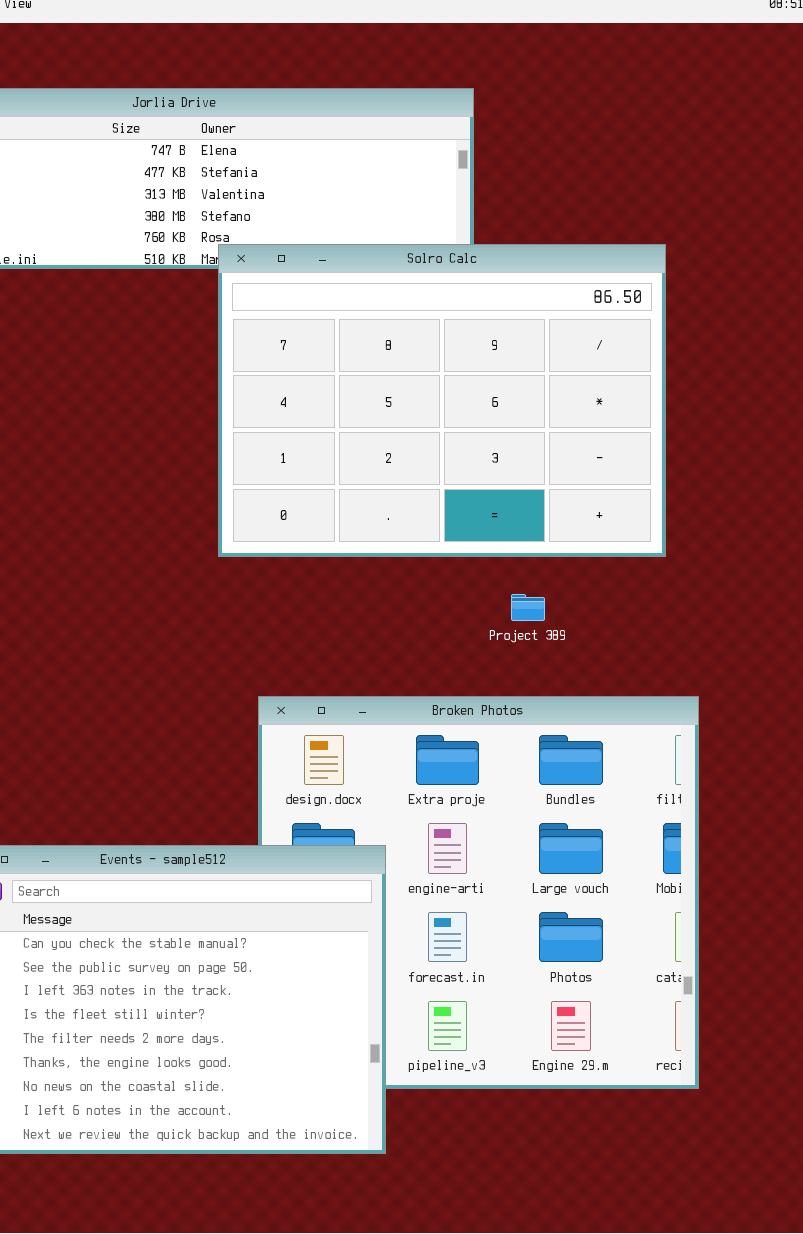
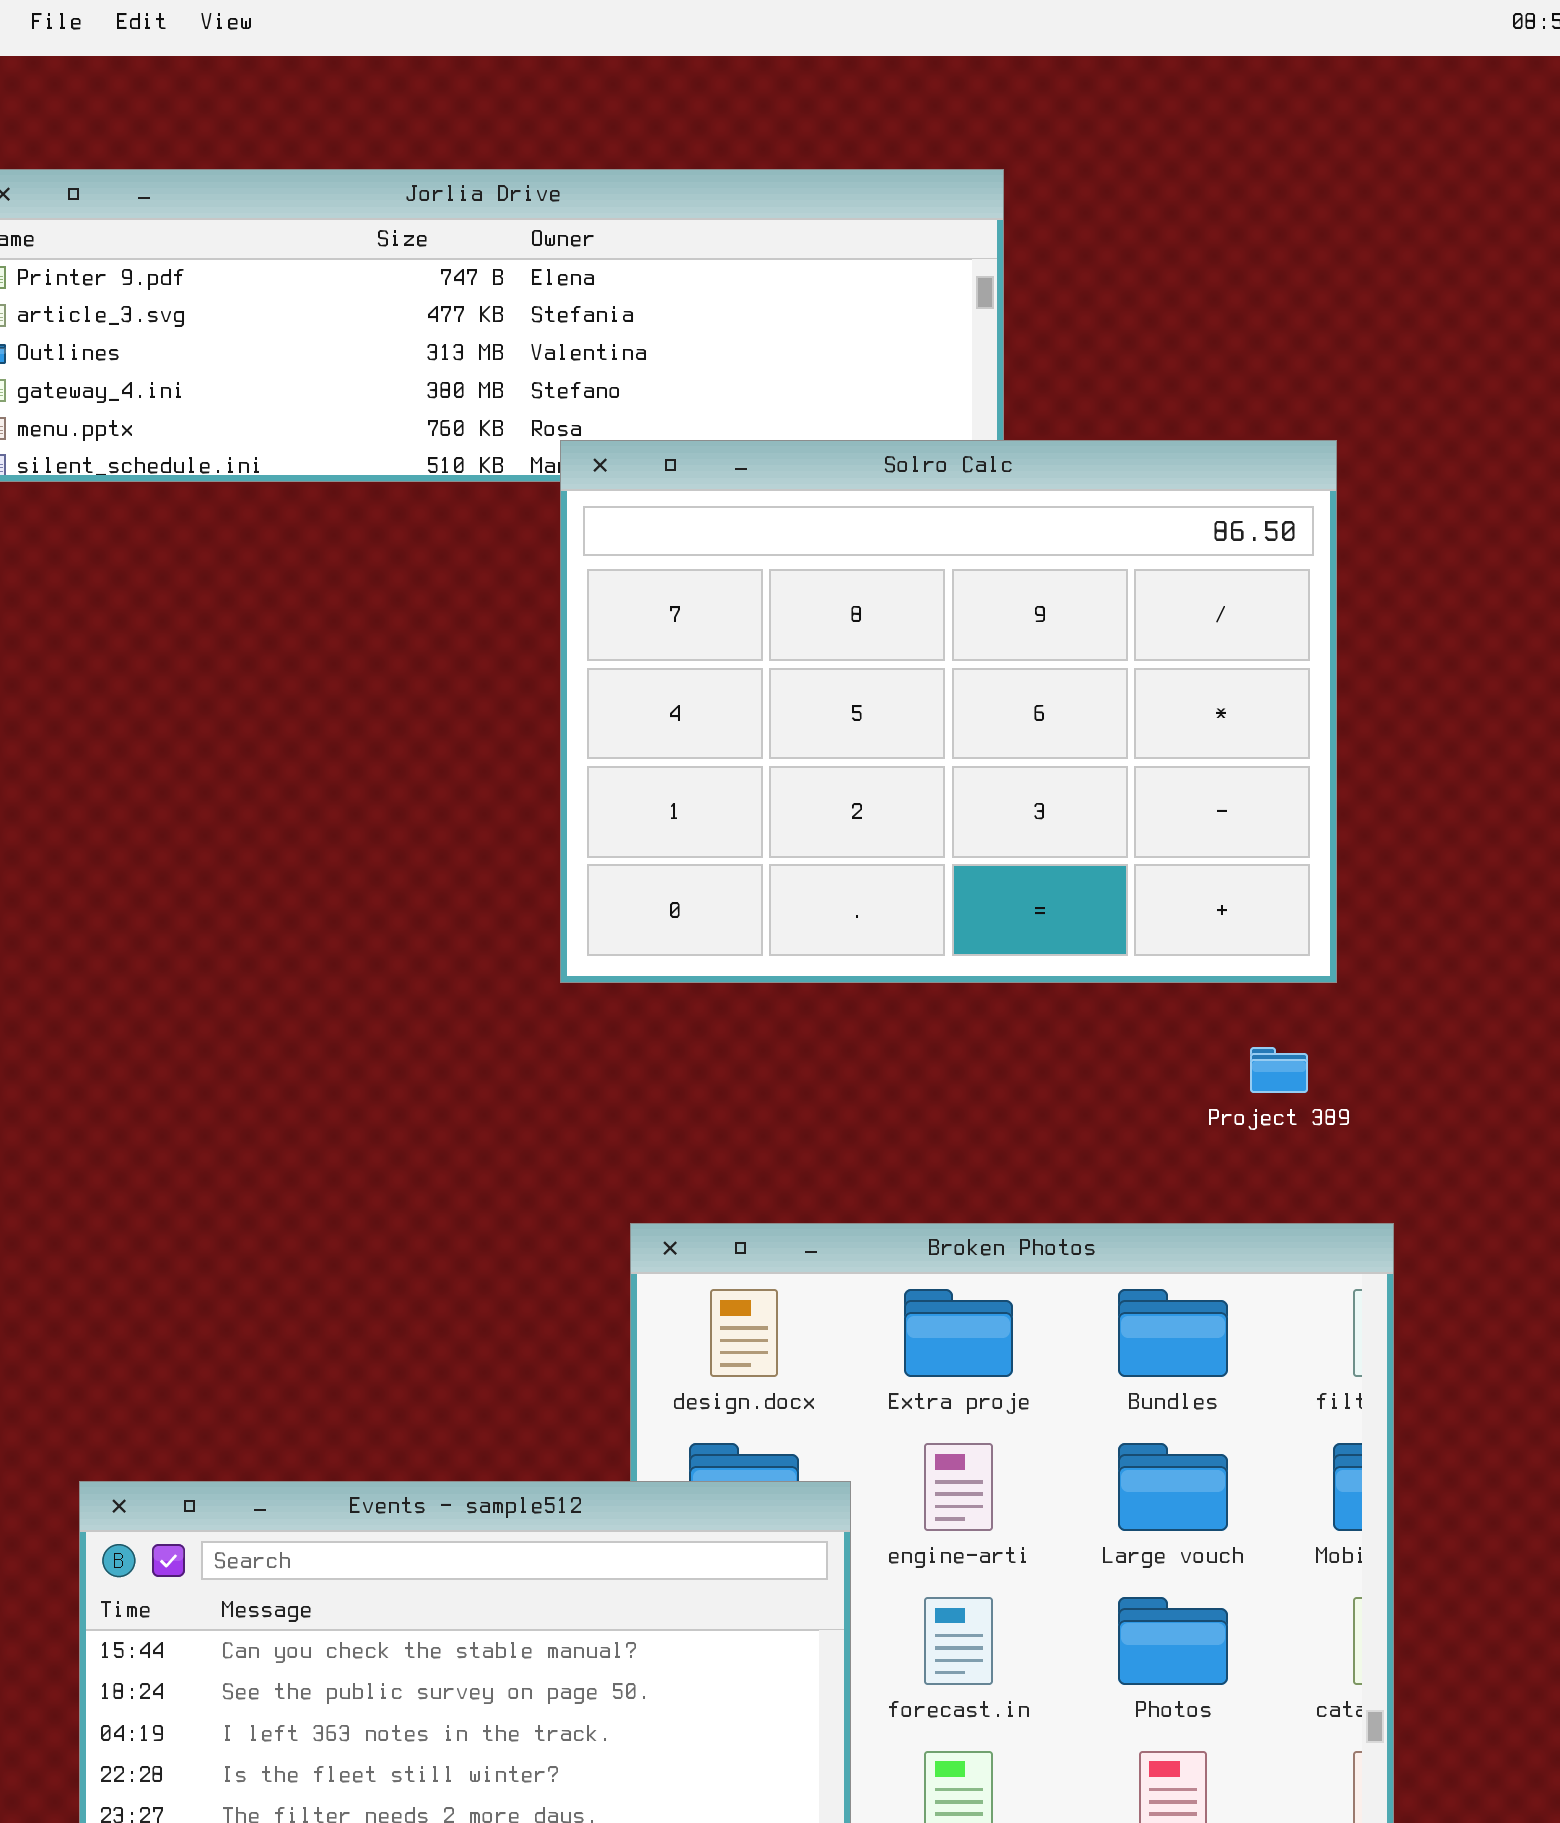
Project 389: [511,594,545,621] -> [1250,1047,1308,1093], moved

